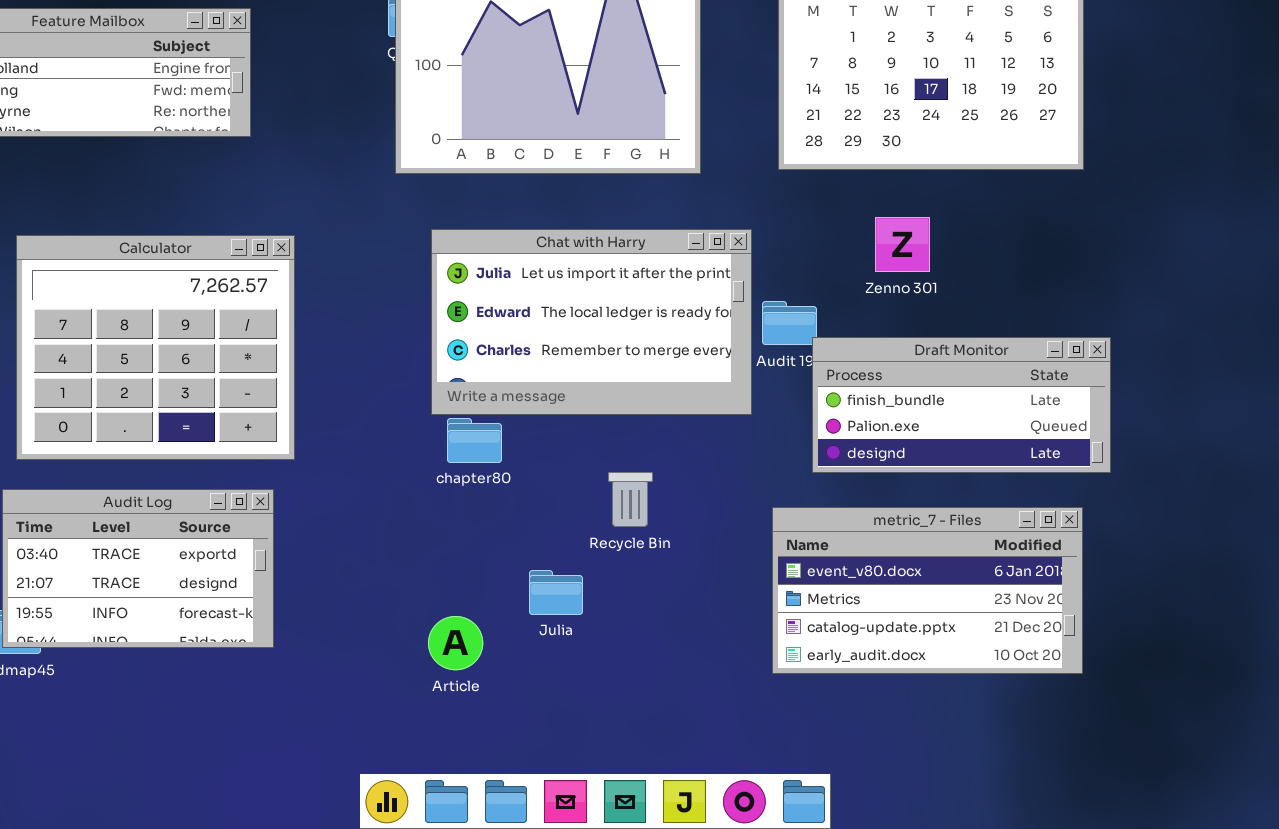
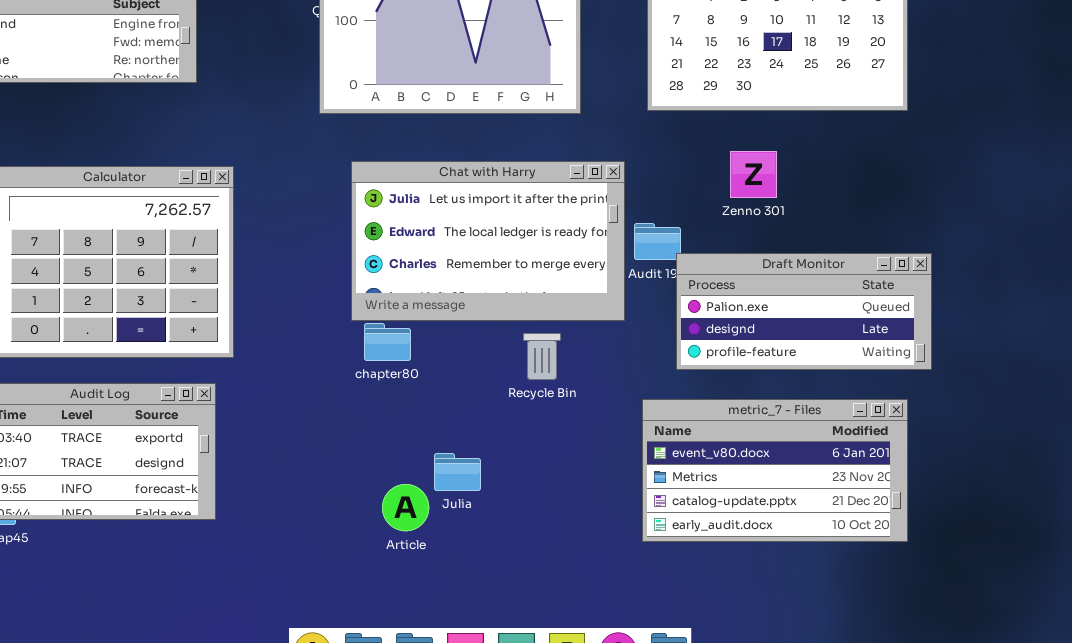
Draft Monitor: [812,337,1111,473] -> [676,253,932,370], scrolled down 1 row
Recycle Bin: [608,472,653,527] -> [523,333,561,380], moved
Article: [428,616,483,670] -> [382,484,429,531], moved

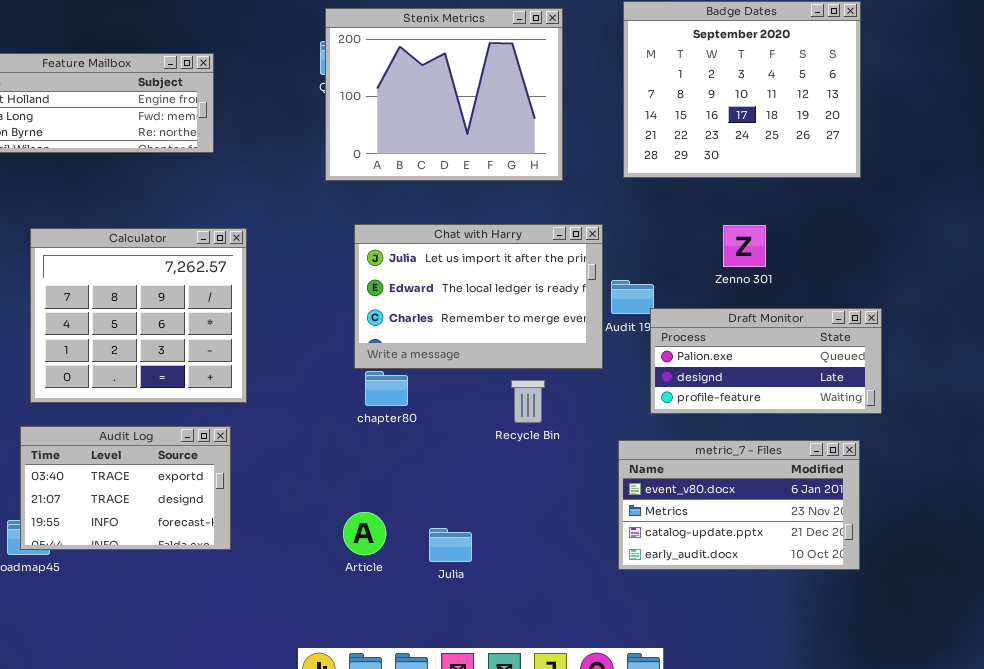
Zenno 301: [730,151,777,198] -> [723,225,766,267], moved
Julia: [434,453,481,491] -> [429,528,472,562], moved
Article: [382,484,429,531] -> [343,512,386,555], moved

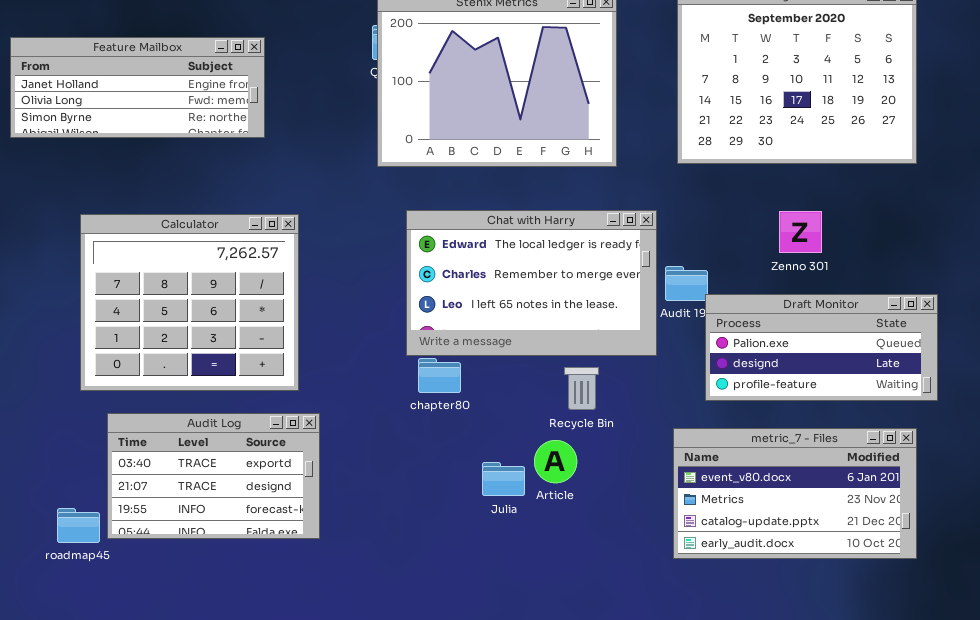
Chat with Harry: [354,224,603,369] -> [406,210,657,356], scrolled down 1 row
Audit Log: [20,426,231,550] -> [107,413,320,539], moved
Article: [343,512,386,555] -> [534,440,577,483], moved
Julia: [429,528,472,562] -> [482,462,525,496], moved

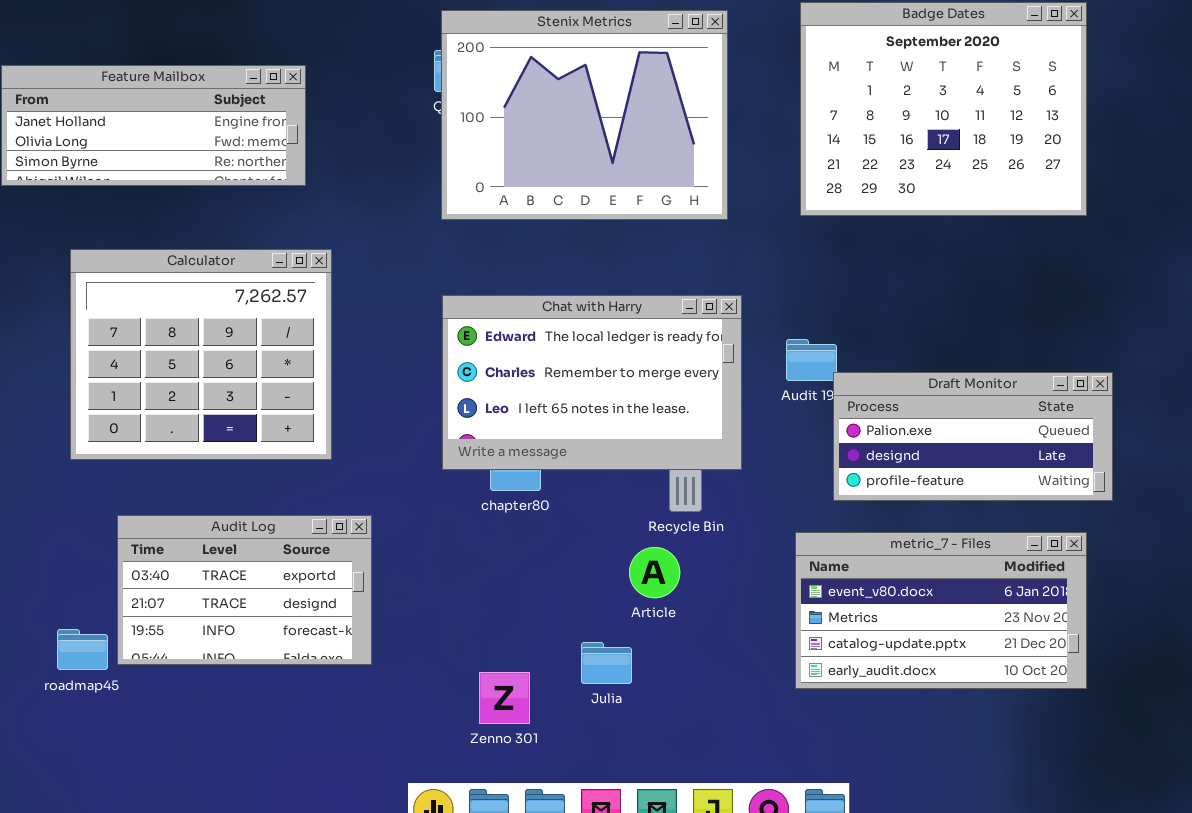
Chat with Harry: [406,210,657,356] -> [442,295,742,470], moved
Zenno 301: [779,211,822,253] -> [479,672,530,724], moved
Calculator: [80,214,299,391] -> [70,249,332,460], moved
Julia: [482,462,525,496] -> [581,642,632,684], moved

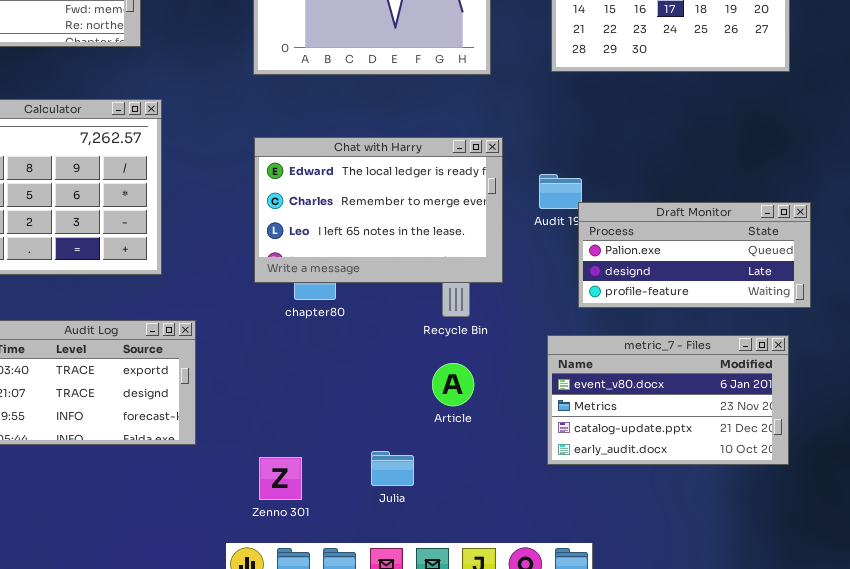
Article: [629,547,680,598] -> [432,363,474,406], moved
Julia: [581,642,632,684] -> [371,451,414,486], moved
Zenno 301: [479,672,530,724] -> [259,457,302,500], moved

